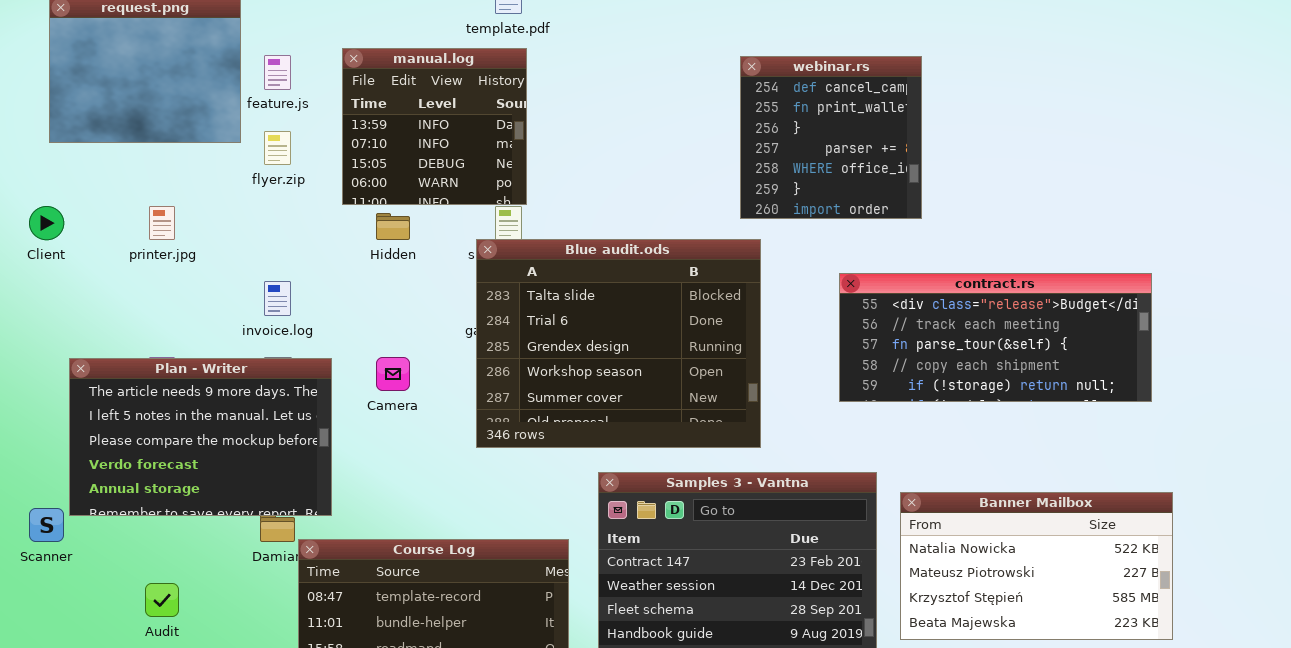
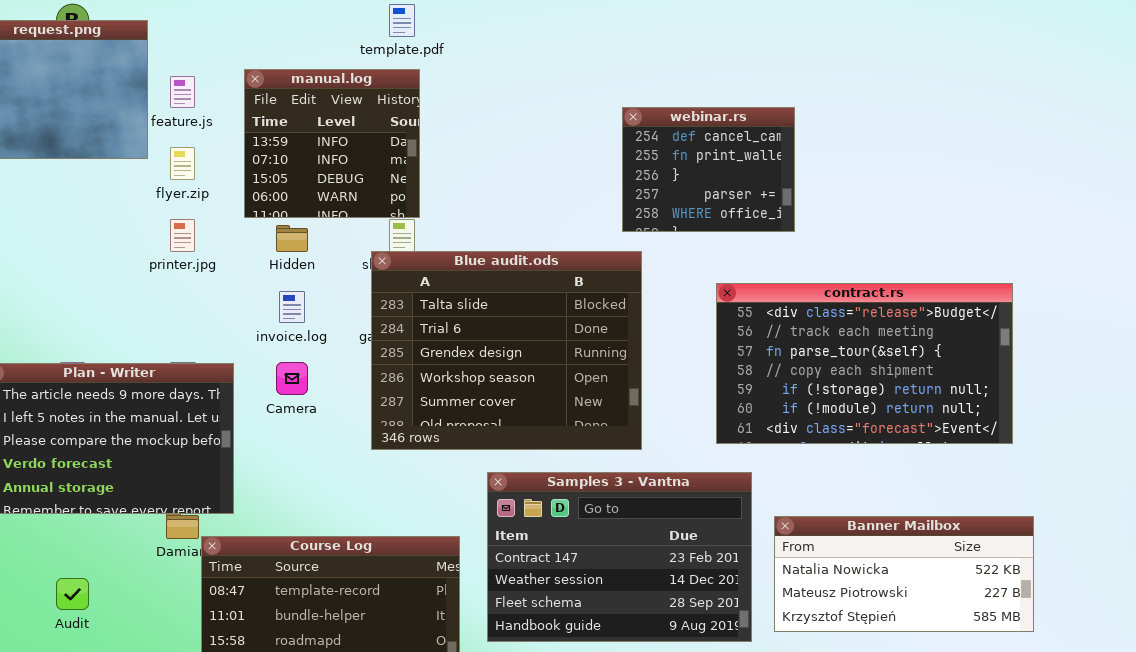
webinar.rs: [740,56,922,219] -> [622,107,795,232], resized
printer.jpg: [149,206,175,240] -> [170,219,195,252], moved
contract.rs: [839,273,1152,402] -> [716,283,1013,444], resized
invoice.log: [264,281,291,316] -> [279,291,305,323], moved
Banner Mailbox: [900,492,1173,640] -> [774,516,1034,632], resized

